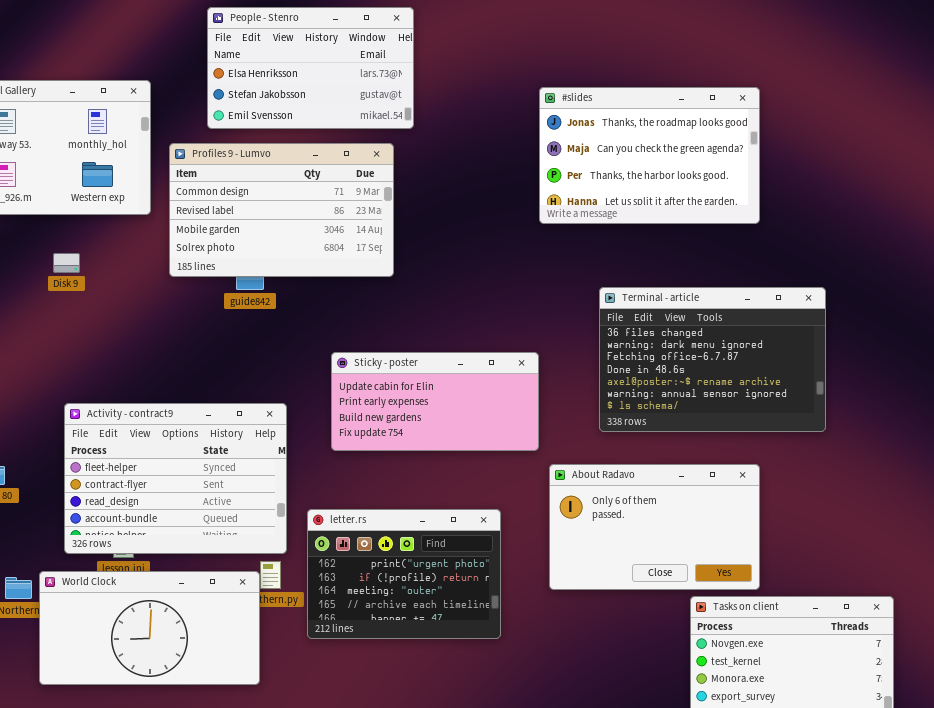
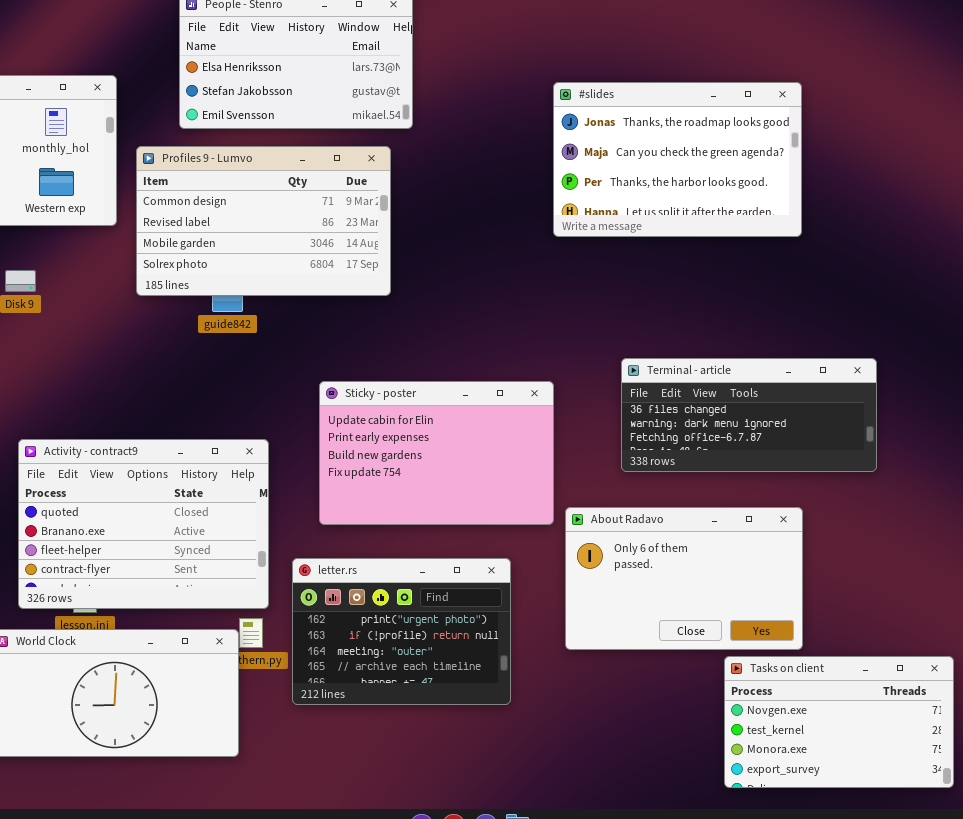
Terminal - article: [599,287,826,432] -> [621,358,877,472], resized
Sticky - poster: [331,352,539,451] -> [319,381,554,525], resized
Activity - contract9: [64,403,287,554] -> [18,439,269,609], scrolled up 2 rows

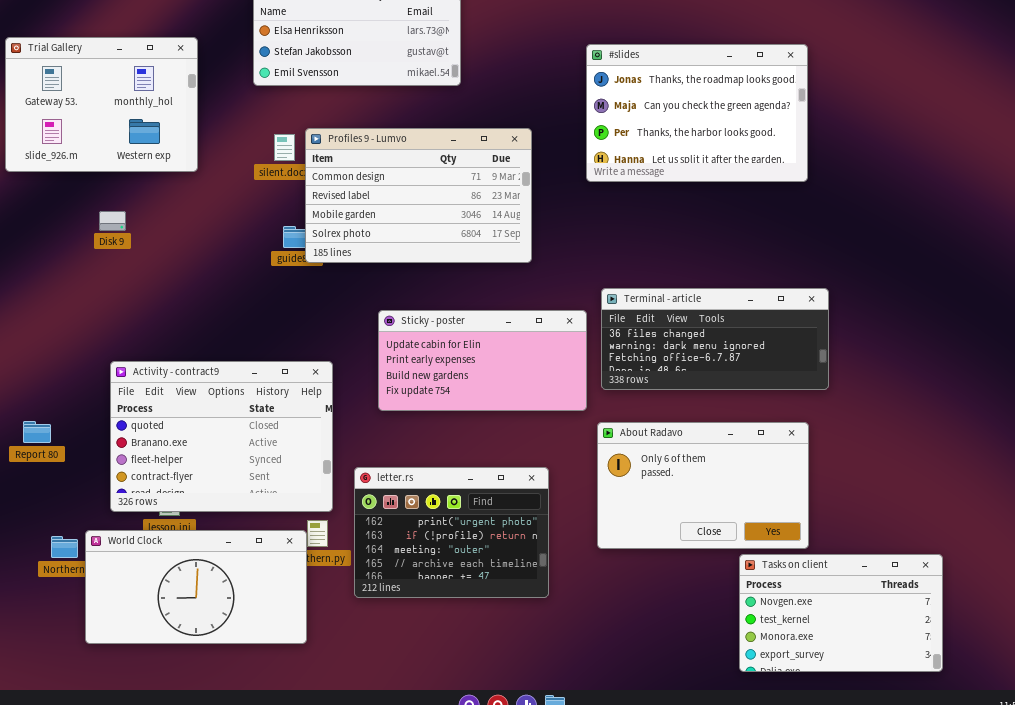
Profiles 9 - Lumvo: [136,146,391,296] -> [305,128,532,263], moved
Terminal - article: [621,358,877,472] -> [601,288,829,390], moved
Sticky - poster: [319,381,554,525] -> [378,310,587,411], resized

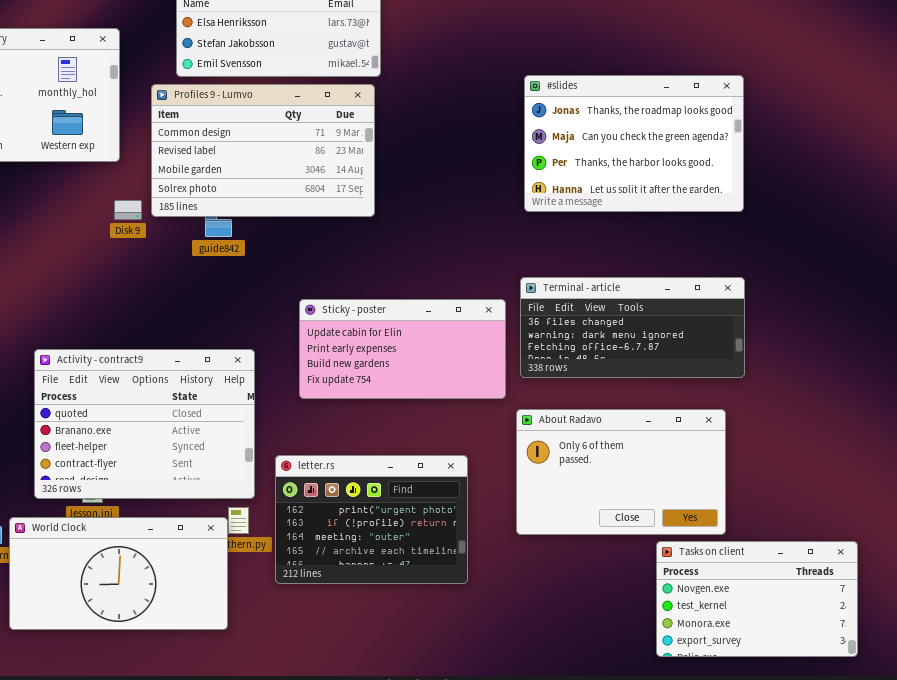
#slides: [586,44,808,182] -> [524,75,744,212], moved
Profiles 9 - Lumvo: [305,128,532,263] -> [151,84,375,217], moved
Disk 9: [99,211,126,231] -> [114,200,142,220], moved

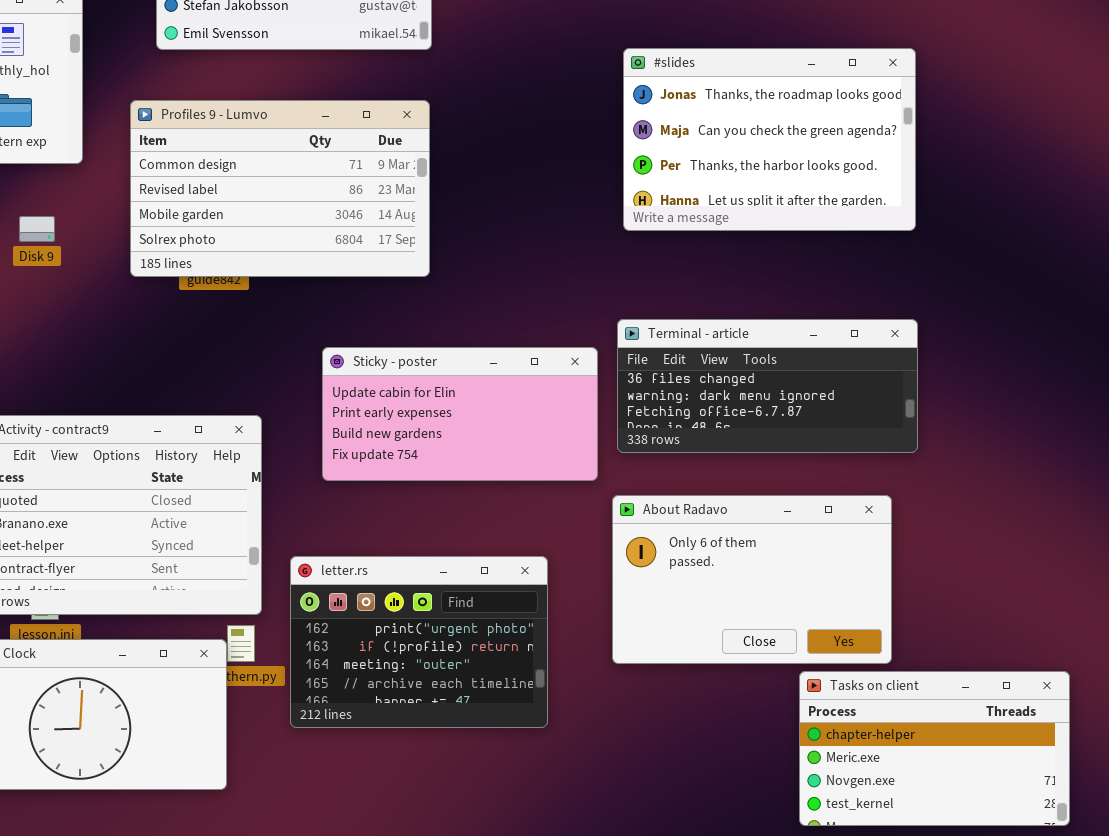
Profiles 9 - Lumvo: [151,84,375,217] -> [130,100,430,277], moved
Disk 9: [114,200,142,220] -> [19,216,55,242], moved
Tasks on client: [656,541,858,657] -> [799,671,1070,826], scrolled up 2 rows

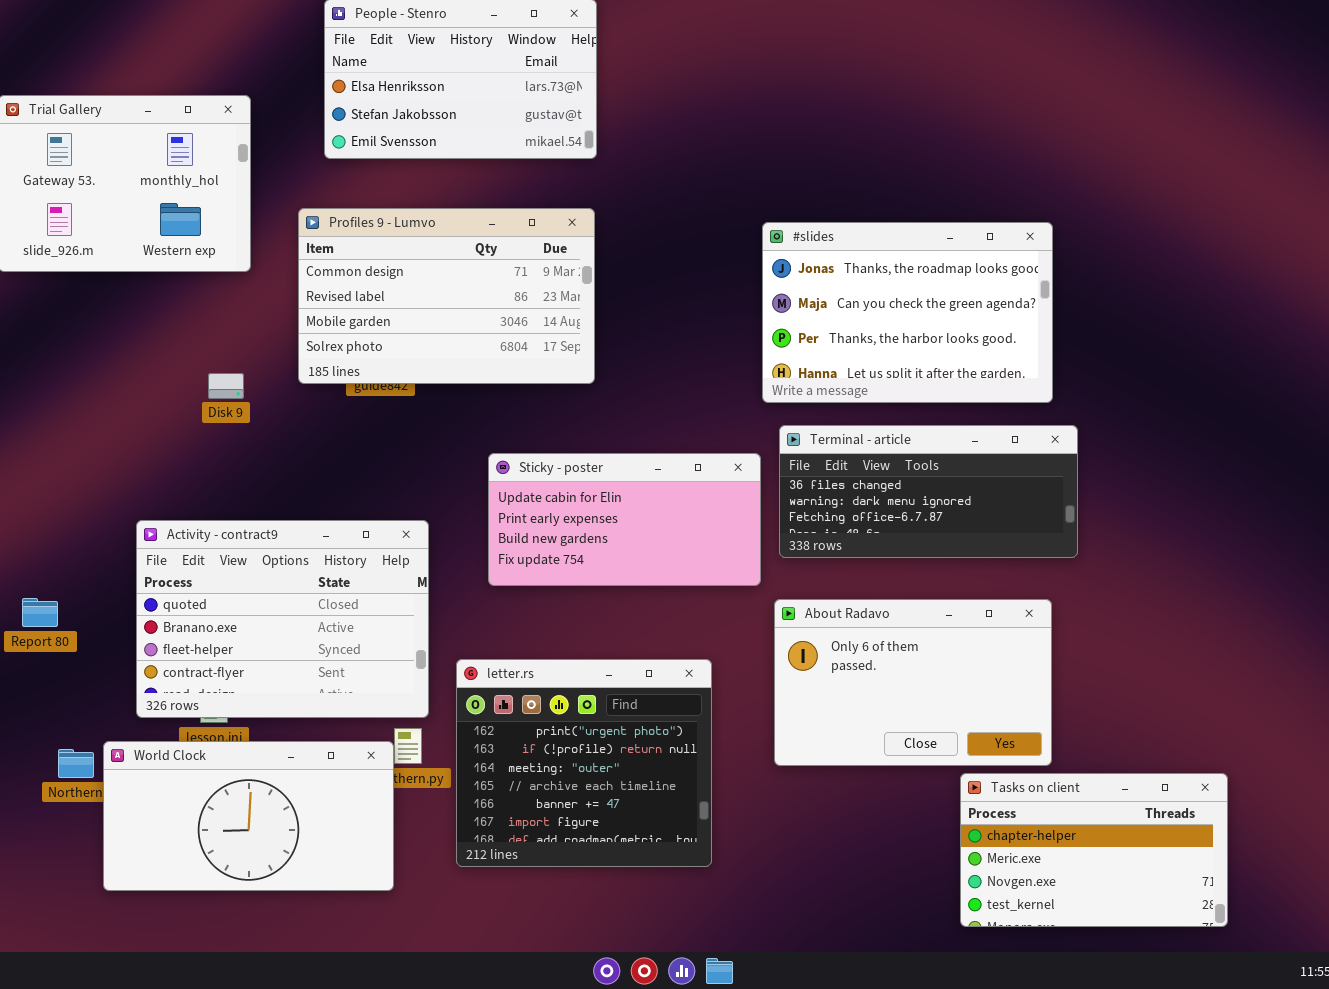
#slides: [623,48,916,231] -> [762,222,1053,403], moved
Disk 9: [19,216,55,242] -> [208,373,244,399], moved
letter.rs: [290,556,548,728] -> [456,659,712,867], resized

